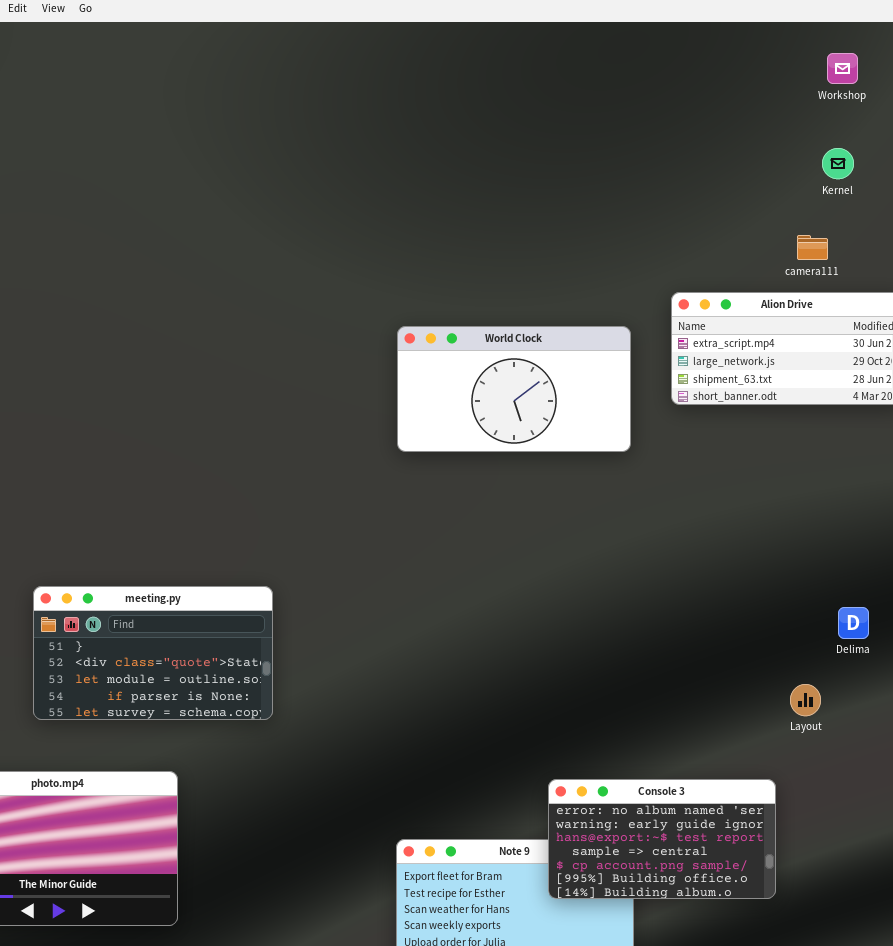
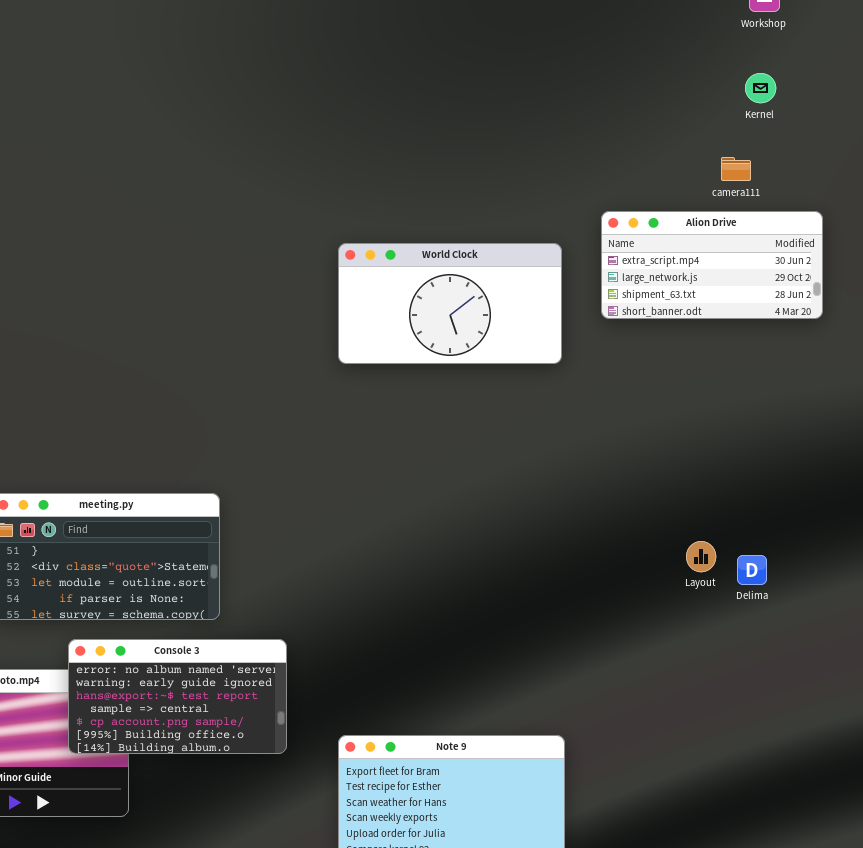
Delima: [838,607,869,639] -> [737,555,767,585], moved
Layout: [790,684,821,716] -> [686,541,716,572], moved
Console 3: [548,779,776,899] -> [68,639,287,754], moved

